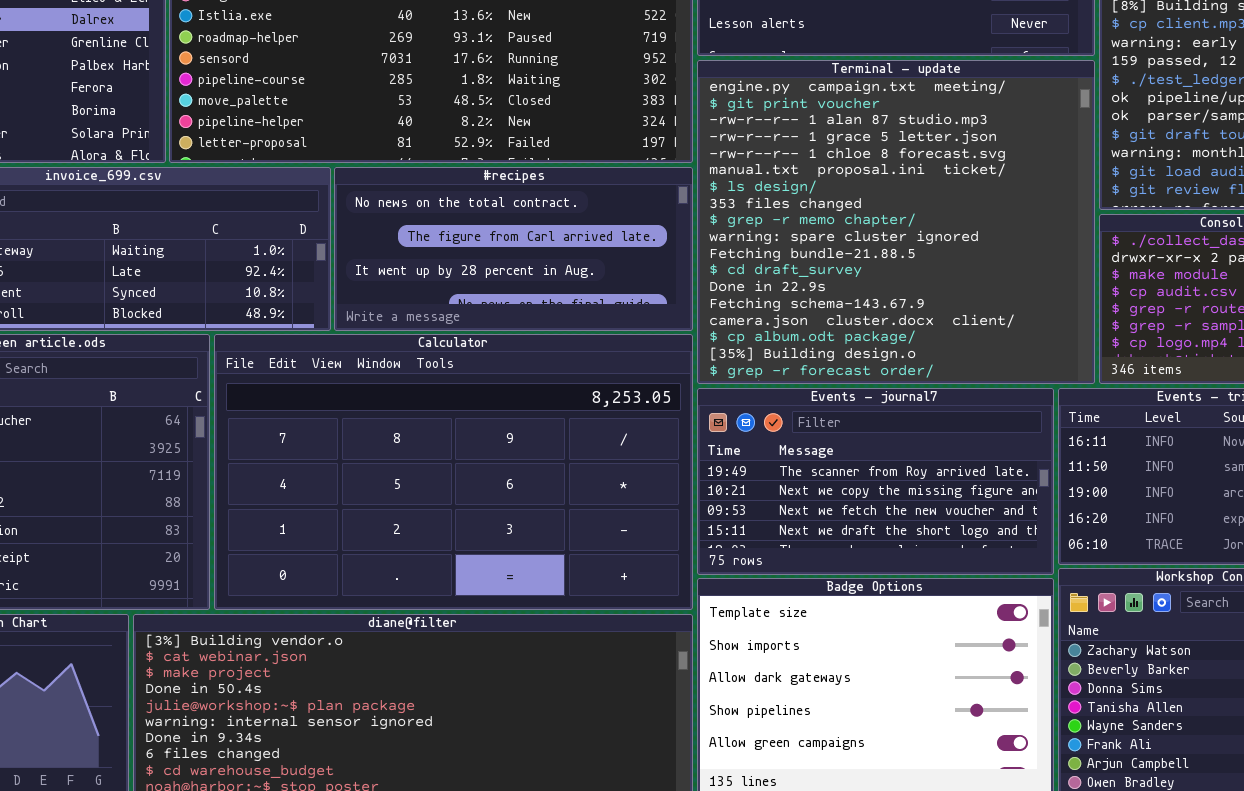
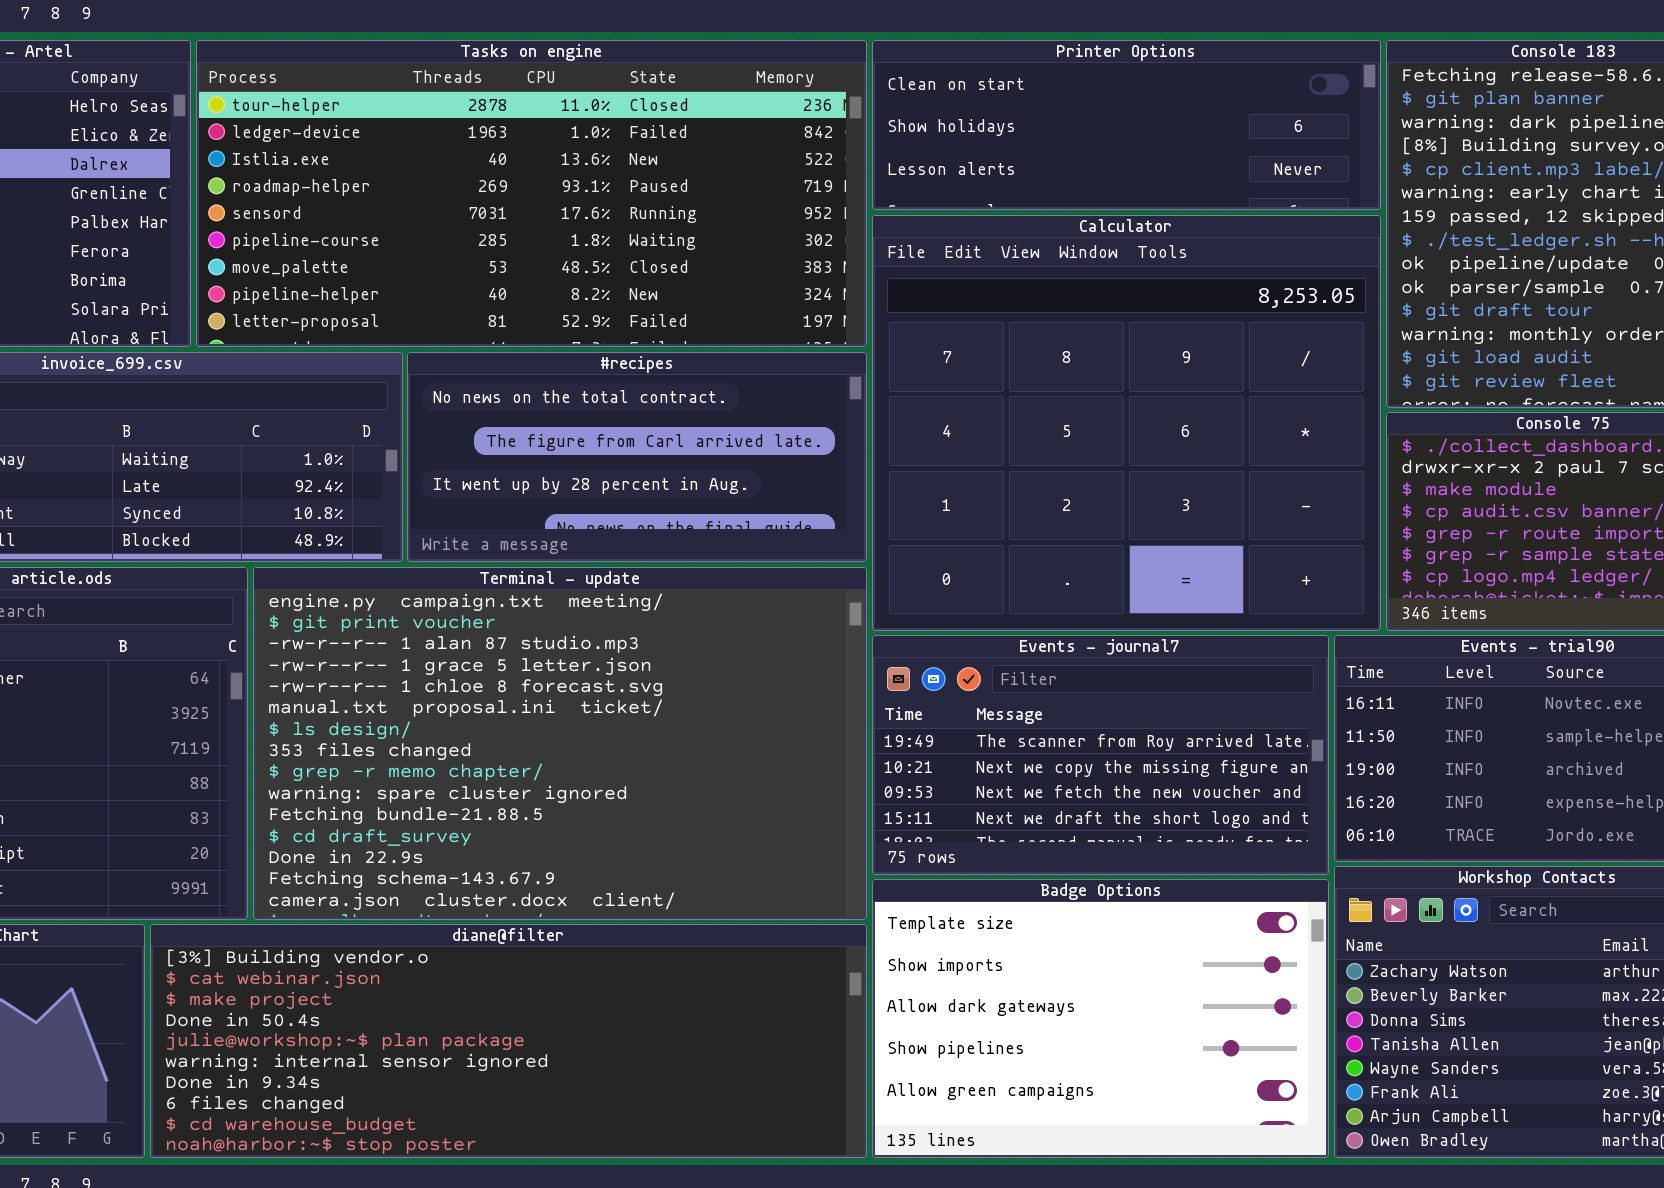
Terminal - update: [697,60,1095,384] -> [253,567,867,920], moved, resized
Calculator: [214,334,693,610] -> [872,215,1381,631], moved, resized

